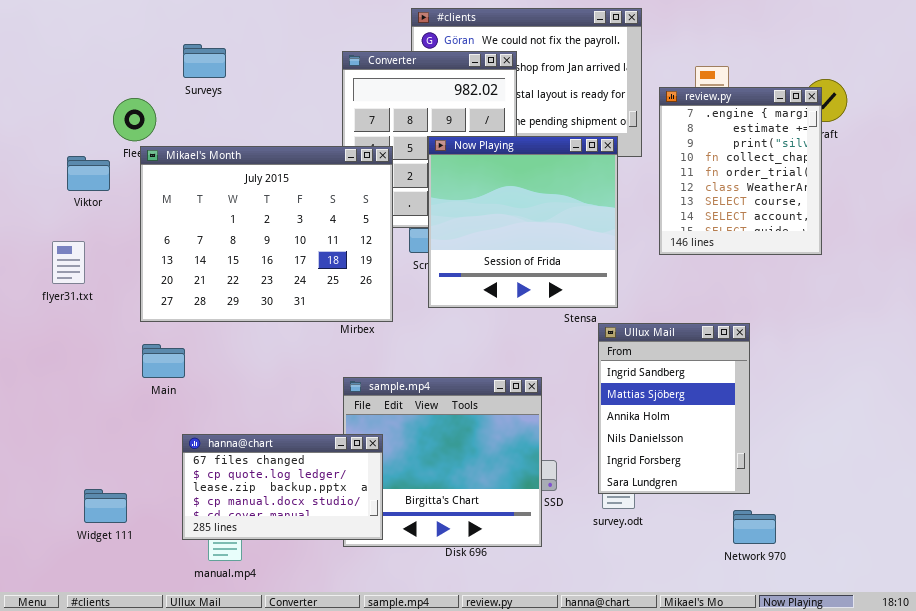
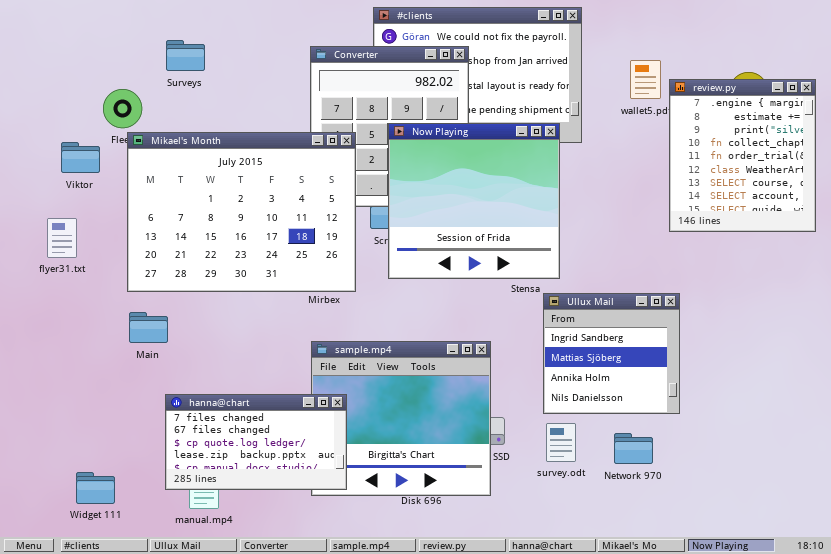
review.py: [659,87,822,255] -> [669,79,816,232], moved
Ullux Mail: [598,323,750,494] -> [543,293,680,414], resized
hanna@chart: [182,434,383,540] -> [165,394,347,490], scrolled up 1 row
Widget 111: [84,489,127,523] -> [76,472,115,504], moved
Network 970: [733,510,776,544] -> [614,433,653,464], moved

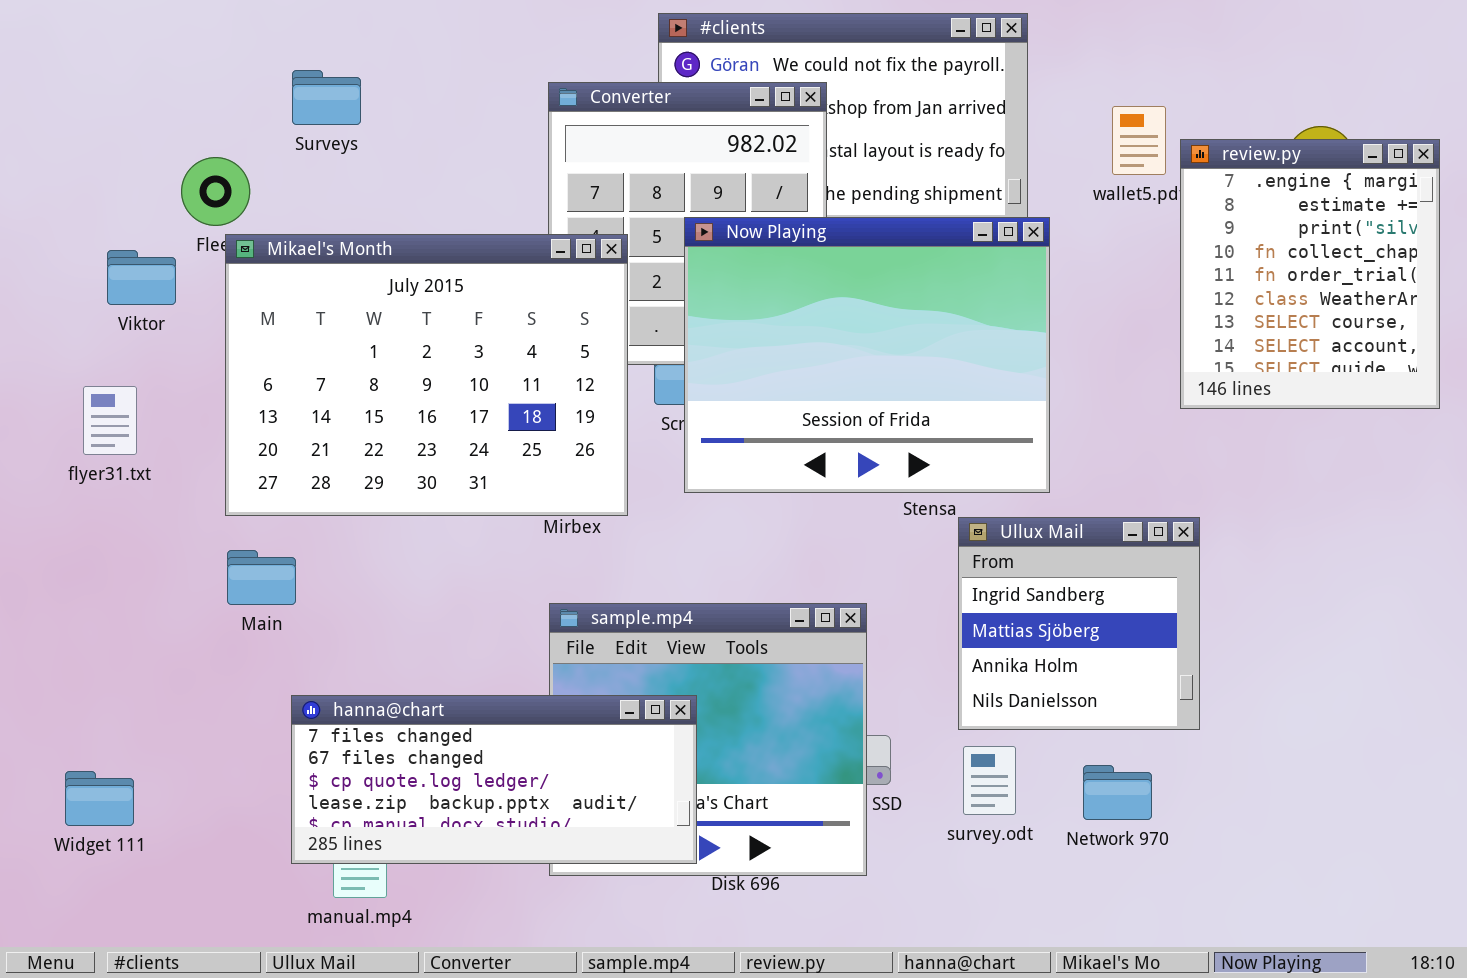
Now Playing: [388,123,560,279] -> [684,217,1050,493], resized
hanna@chart: [165,394,347,490] -> [291,695,697,864], resized
Widget 111: [76,472,115,504] -> [65,771,134,826], moved

